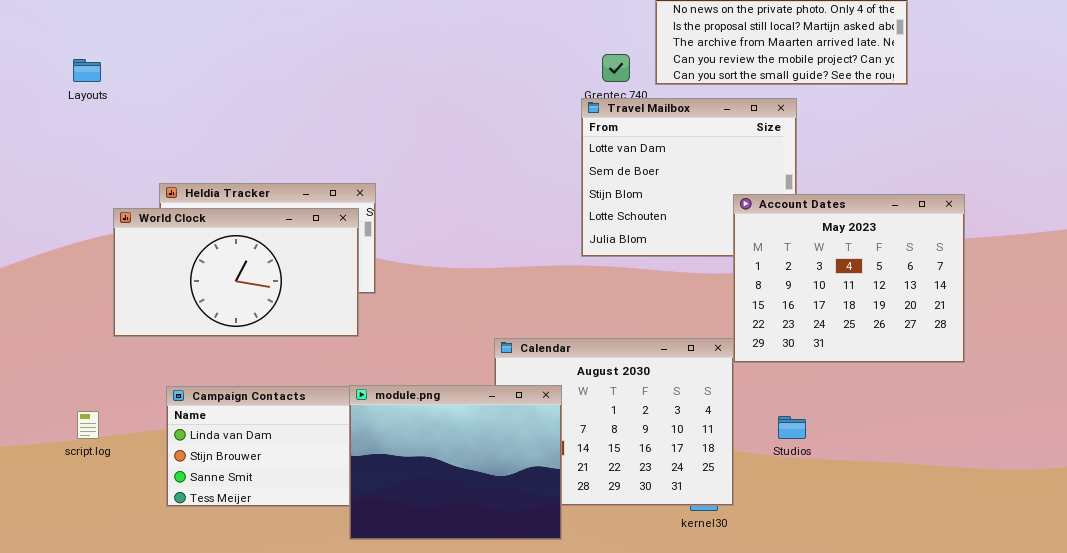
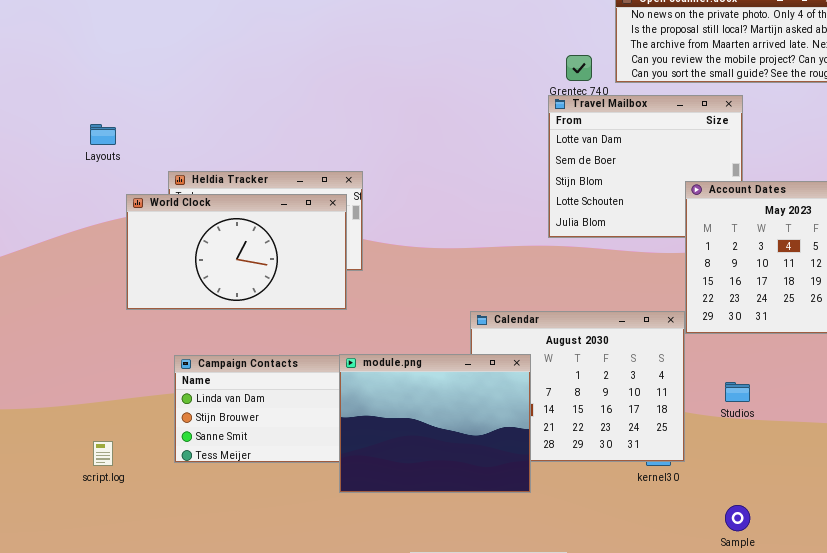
Layouts: [73,59,101,82] -> [90,124,116,145], moved
script.log: [77,411,99,439] -> [93,441,113,466], moved

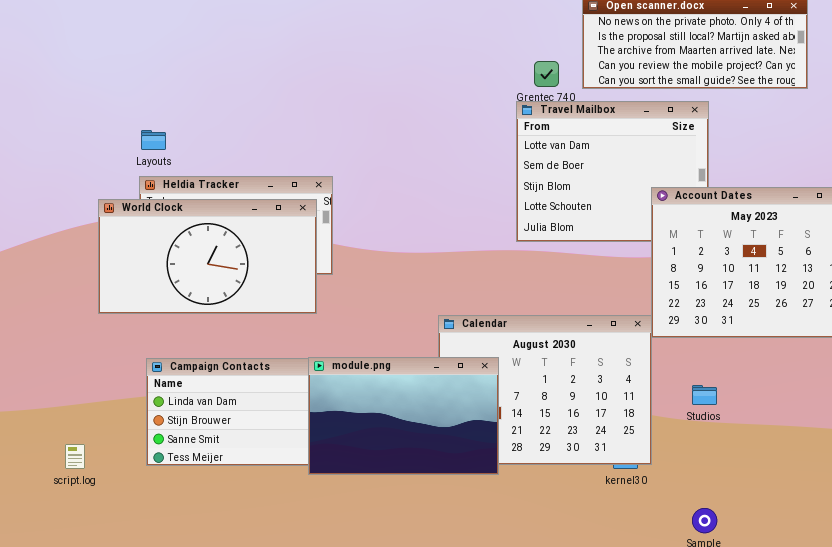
Layouts: [90,124,116,145] -> [141,130,166,150], moved
module.png: [339,354,531,493] -> [308,357,499,475], resized

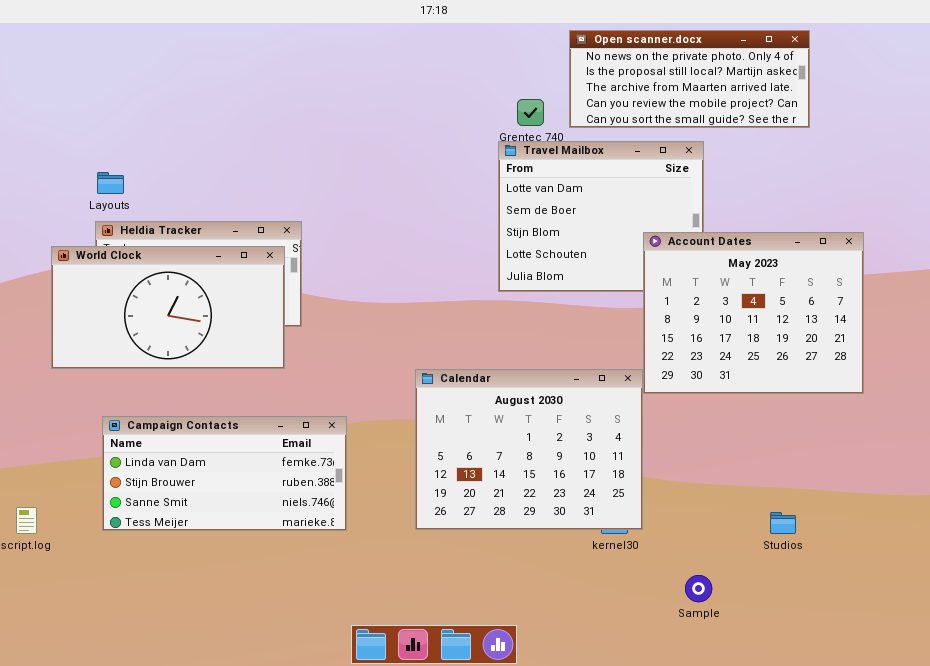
module.png: [308,357,499,475] -> none, closed
Studios: [692,385,717,405] -> [770,512,796,534], moved

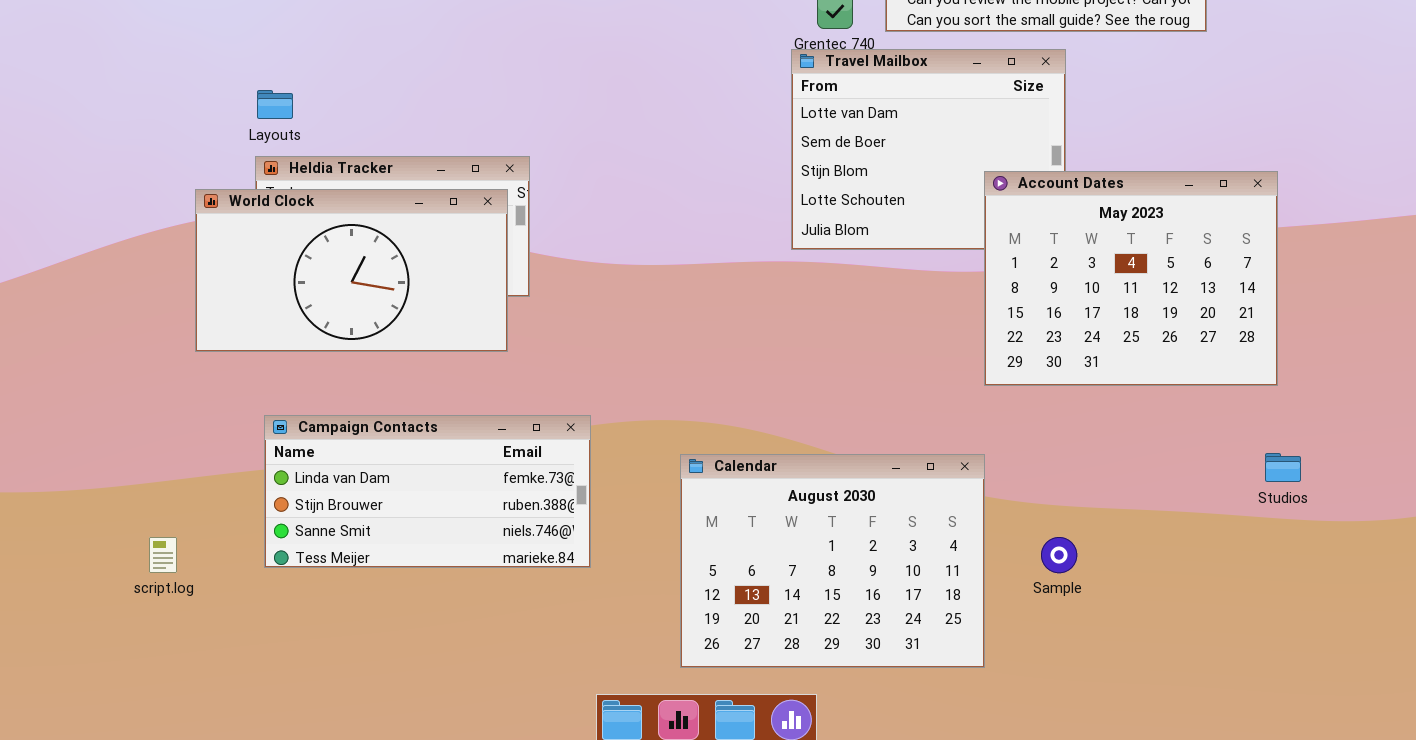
Calendar: [415,369,643,530] -> [680,454,985,668], moved
Studios: [770,512,796,534] -> [1265,453,1301,482], moved
Sample: [685,575,712,602] -> [1041,537,1077,573], moved

